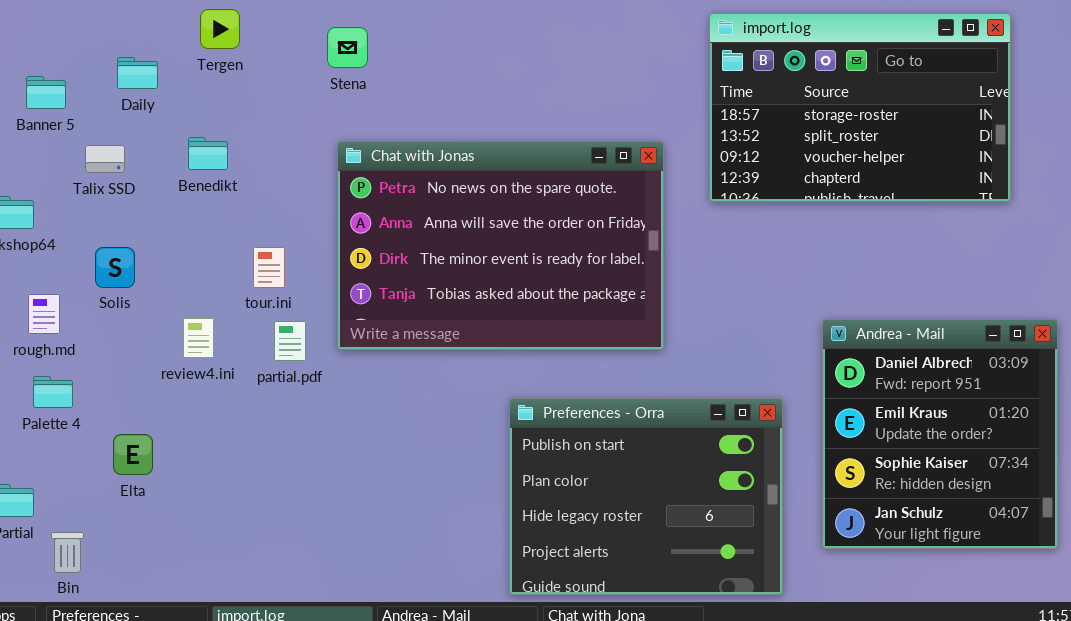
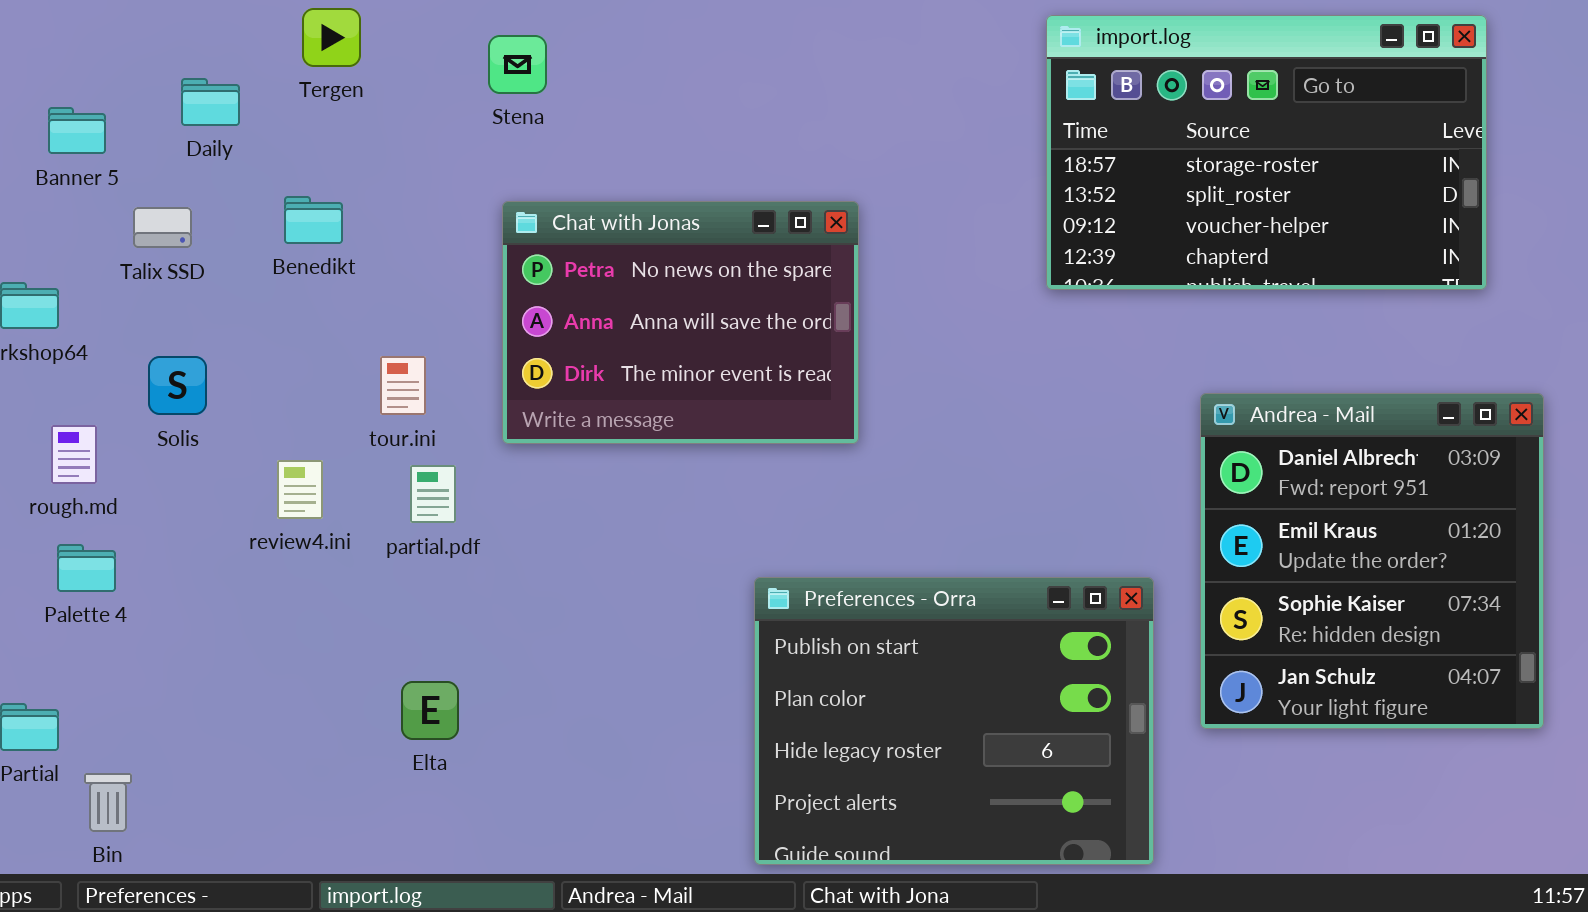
Chat with Jonas: [337,141,664,350] -> [502,201,859,444], resized
Andrea - Mail: [822,319,1058,549] -> [1200,393,1544,729], moved
Elta: [113,434,153,475] -> [401,681,459,740], moved

